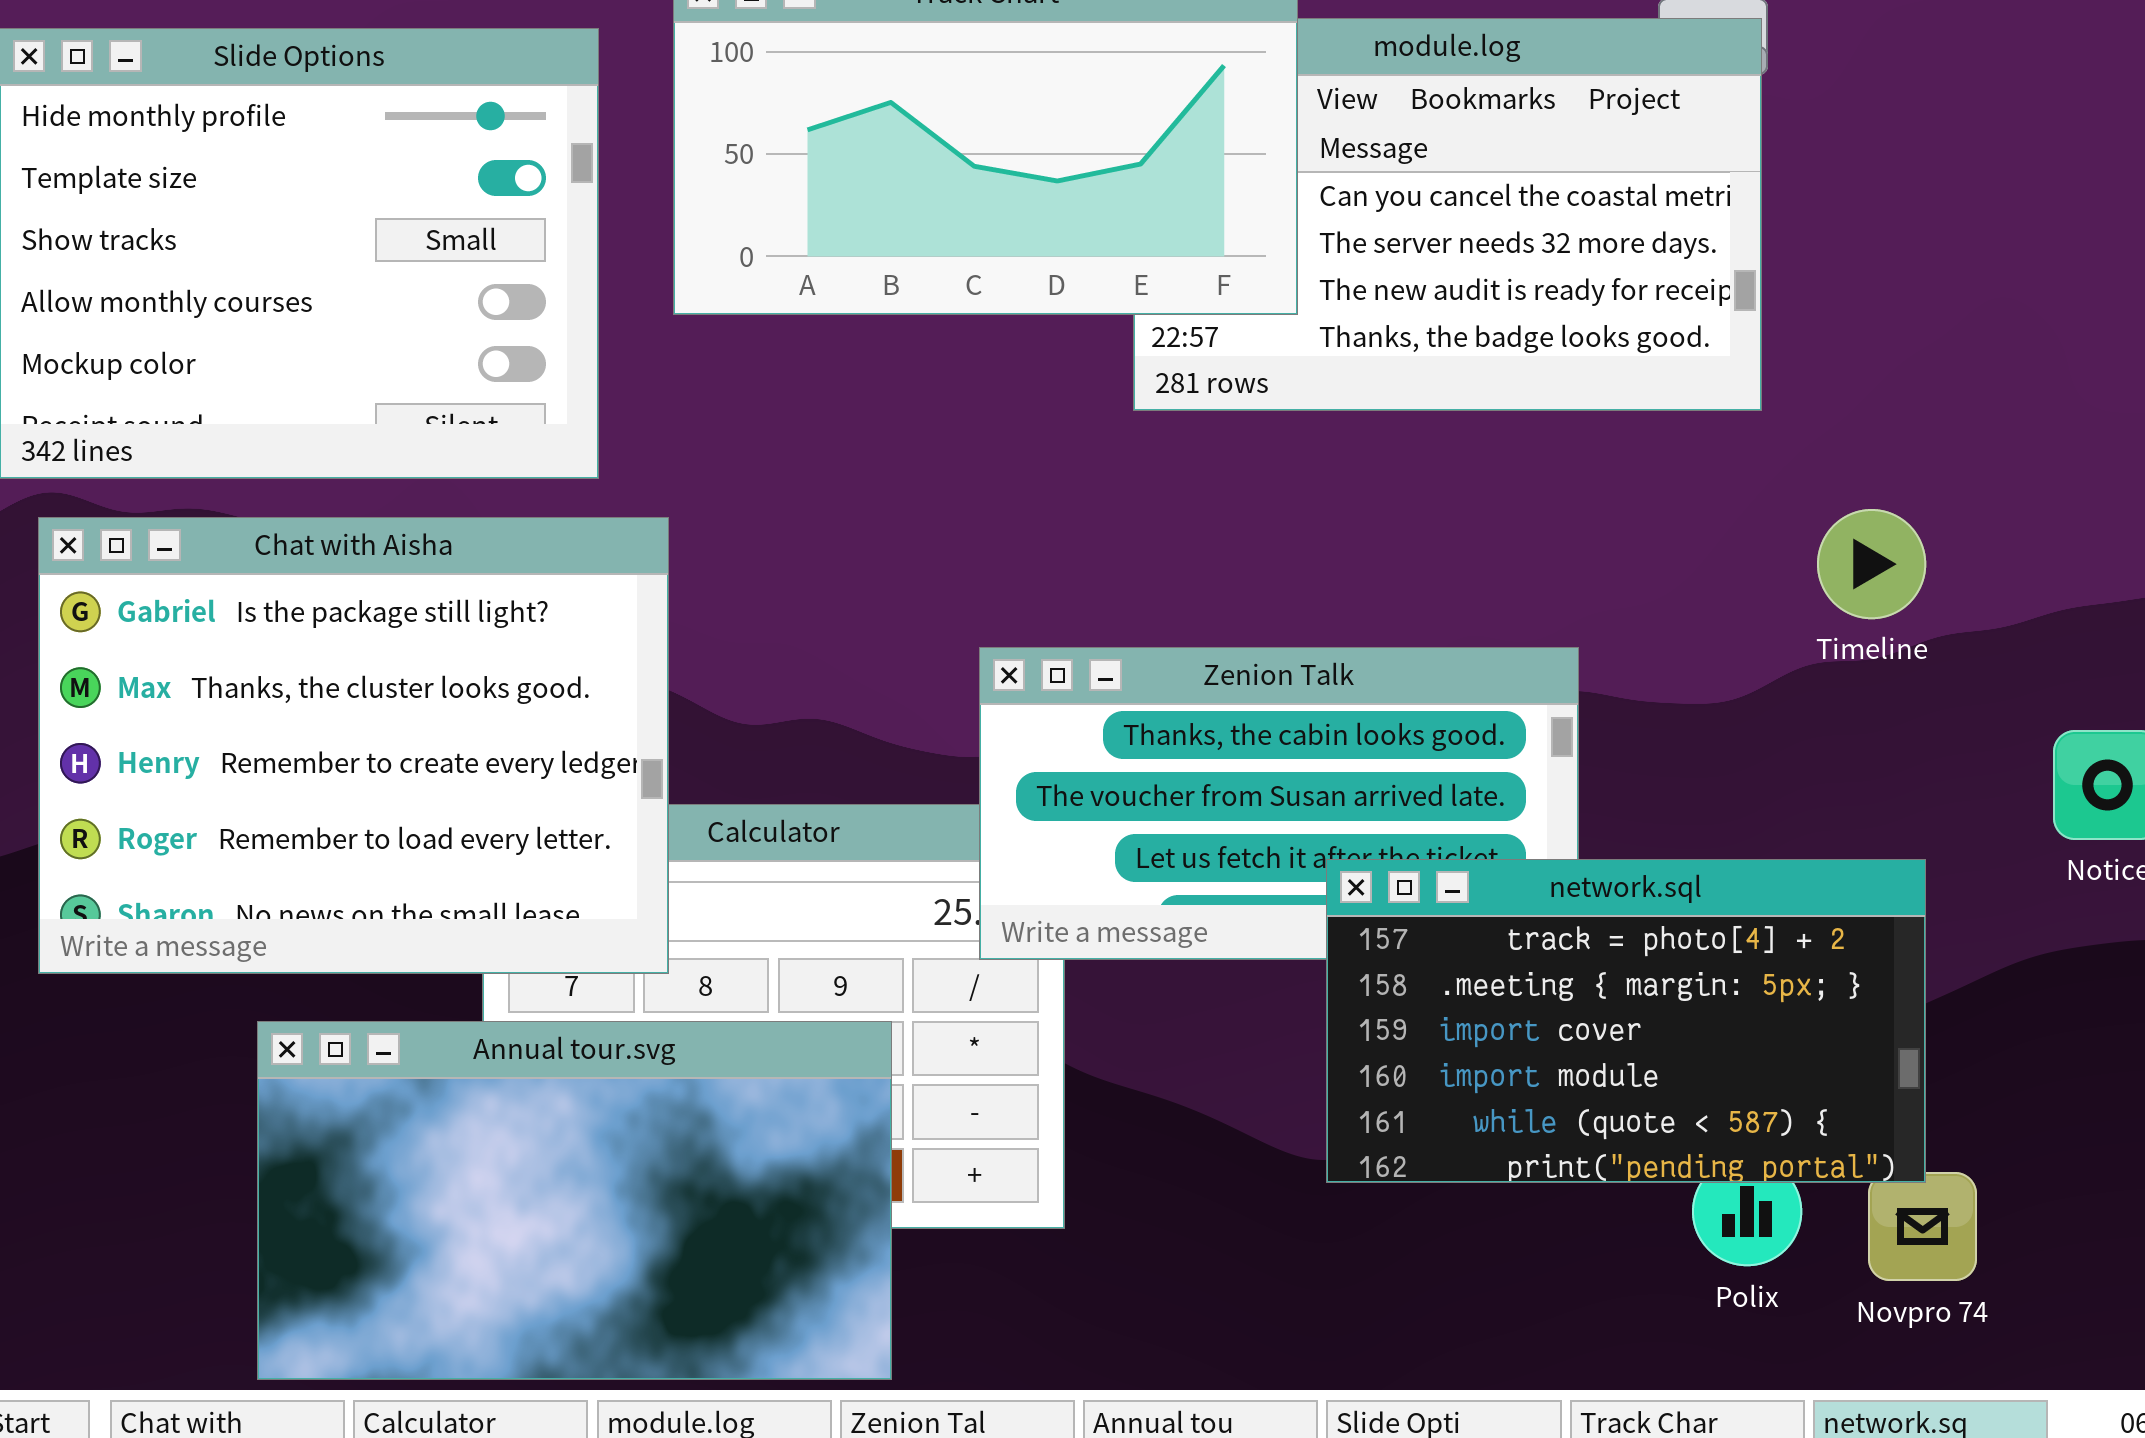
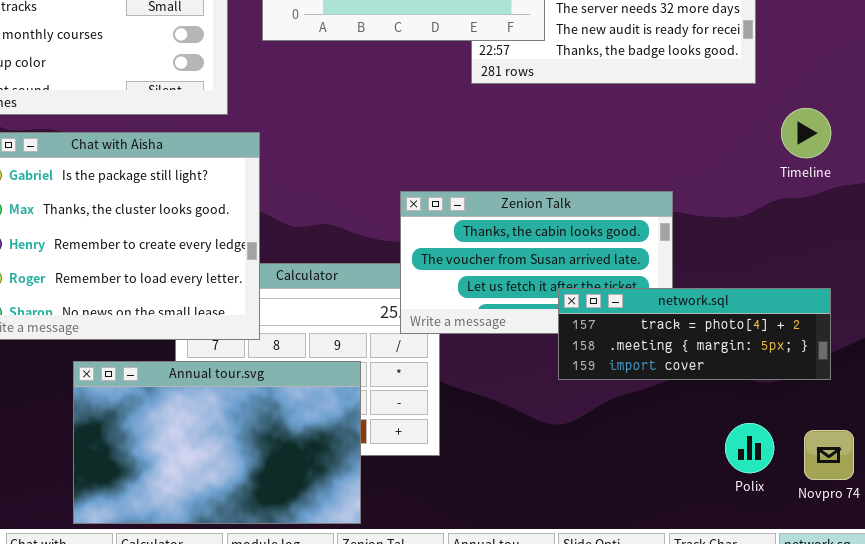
Timeline: [1817,509,1926,619] -> [781,108,831,158], moved
network.sql: [1326,859,1926,1183] -> [558,288,831,380], resized

